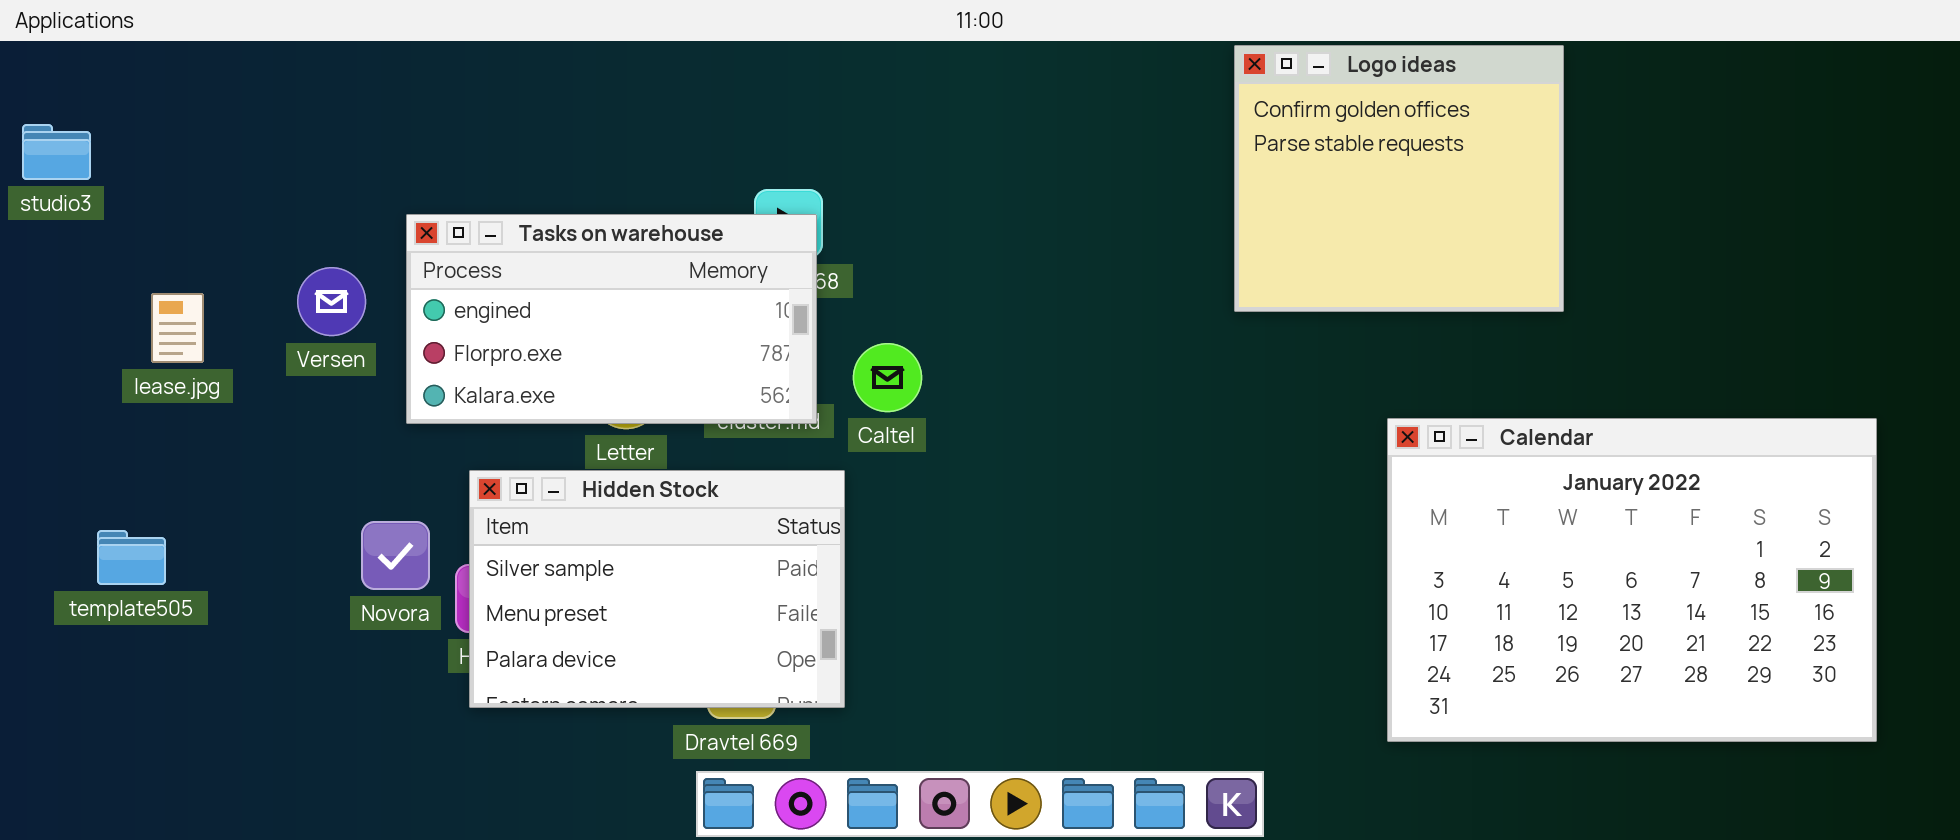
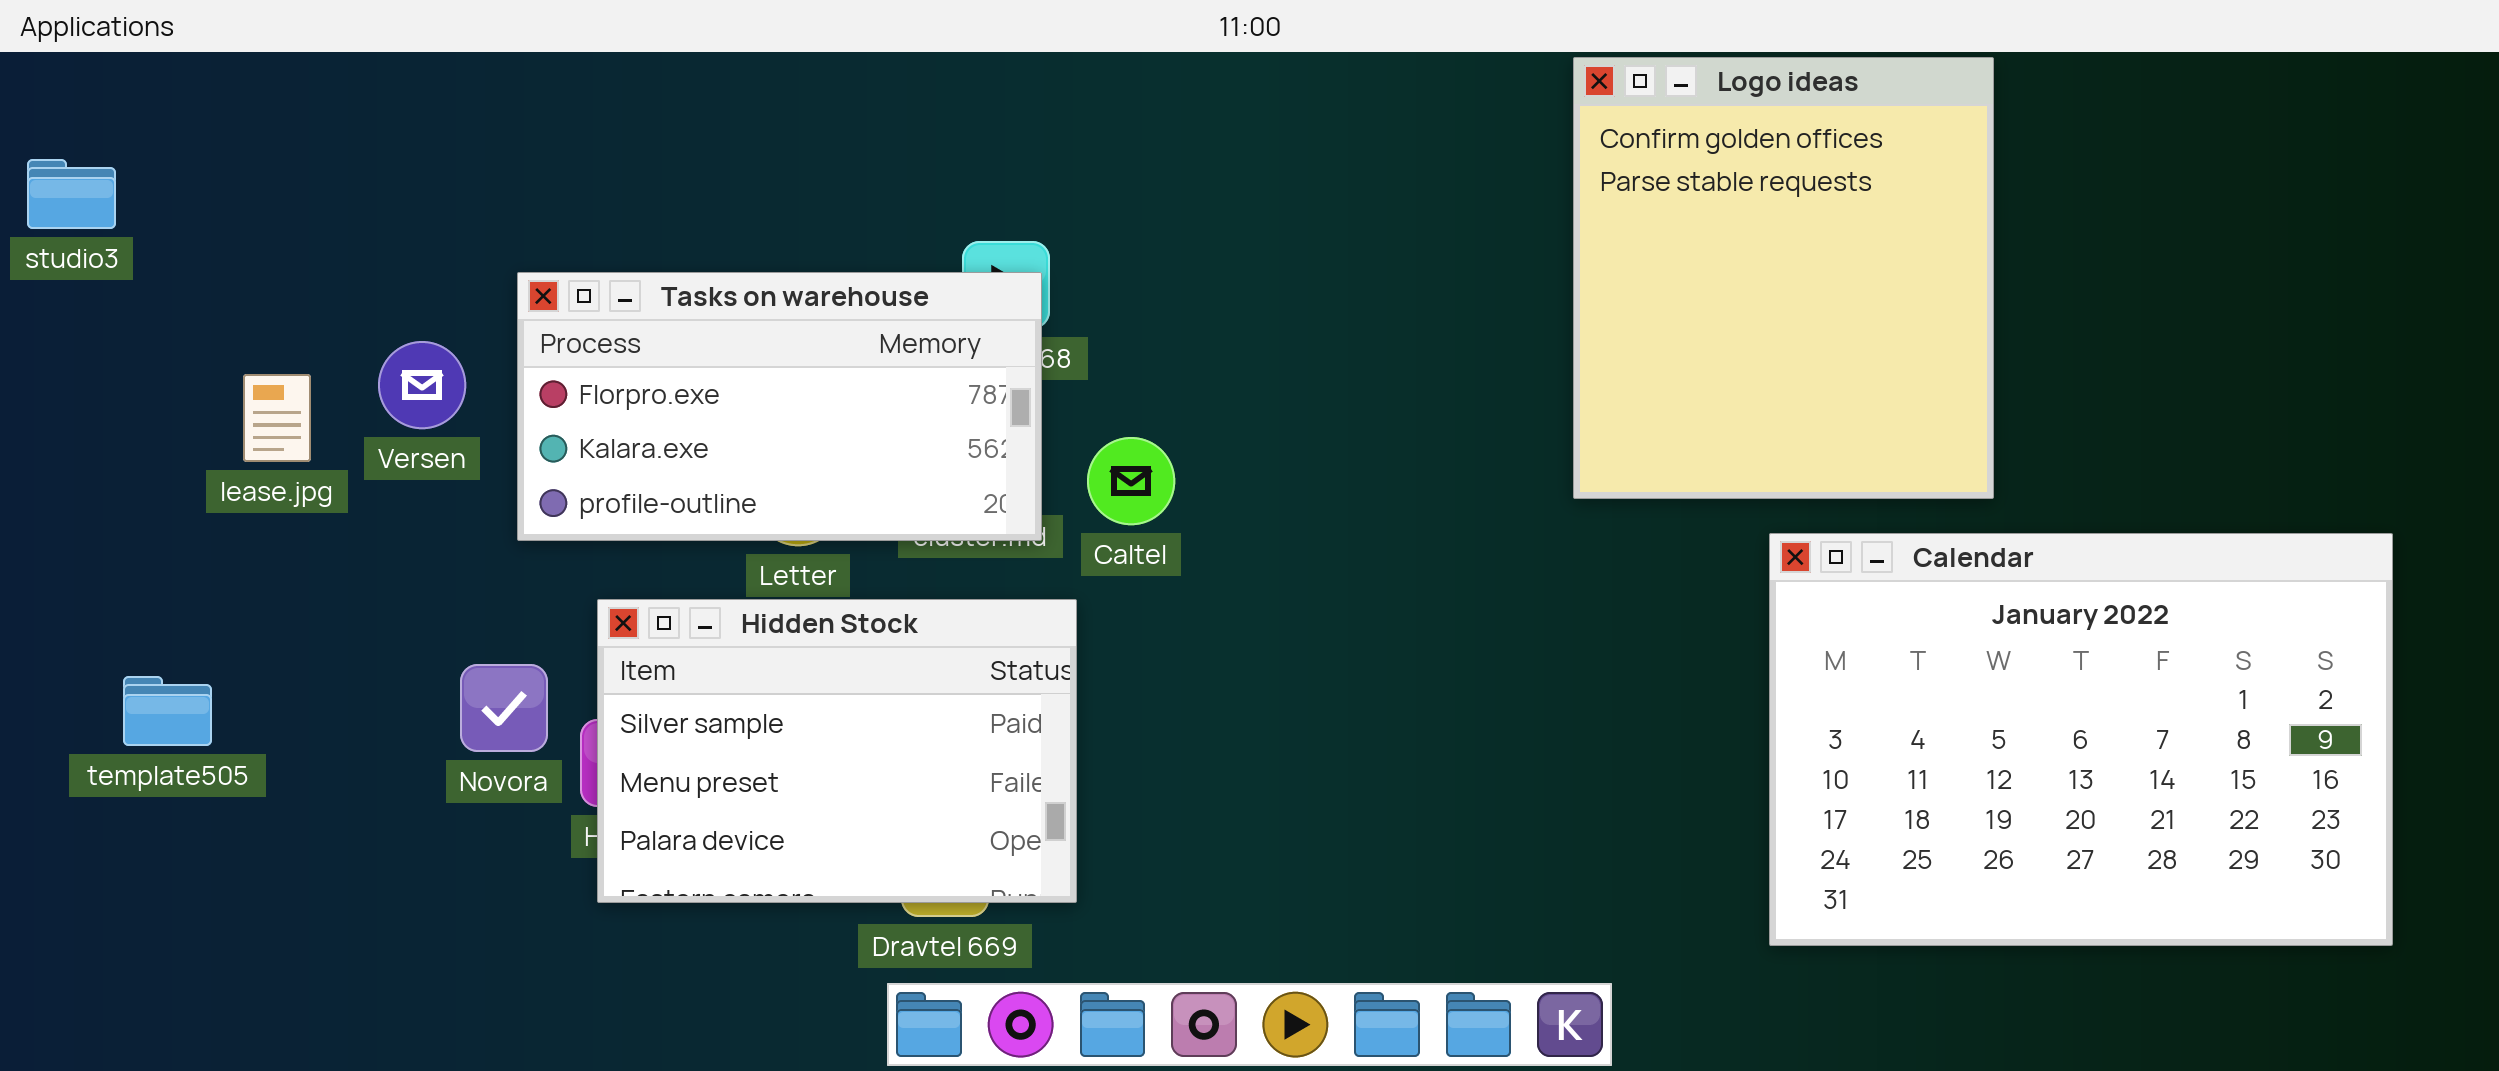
Logo ideas: [1234,45,1564,312] -> [1573,57,1994,499], resized
Tasks on warehouse: [406,214,817,424] -> [517,272,1042,541], scrolled down 1 row
lease.jpg: [151,293,204,363] -> [243,374,311,462], moved

